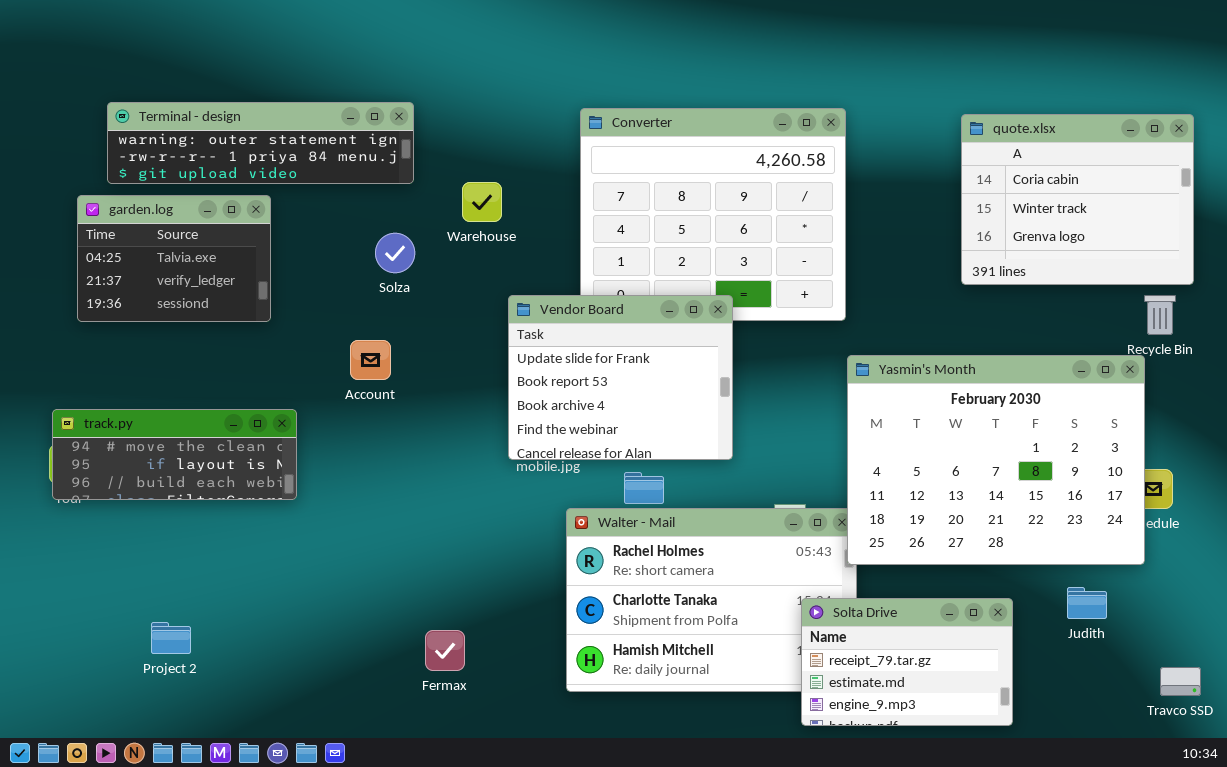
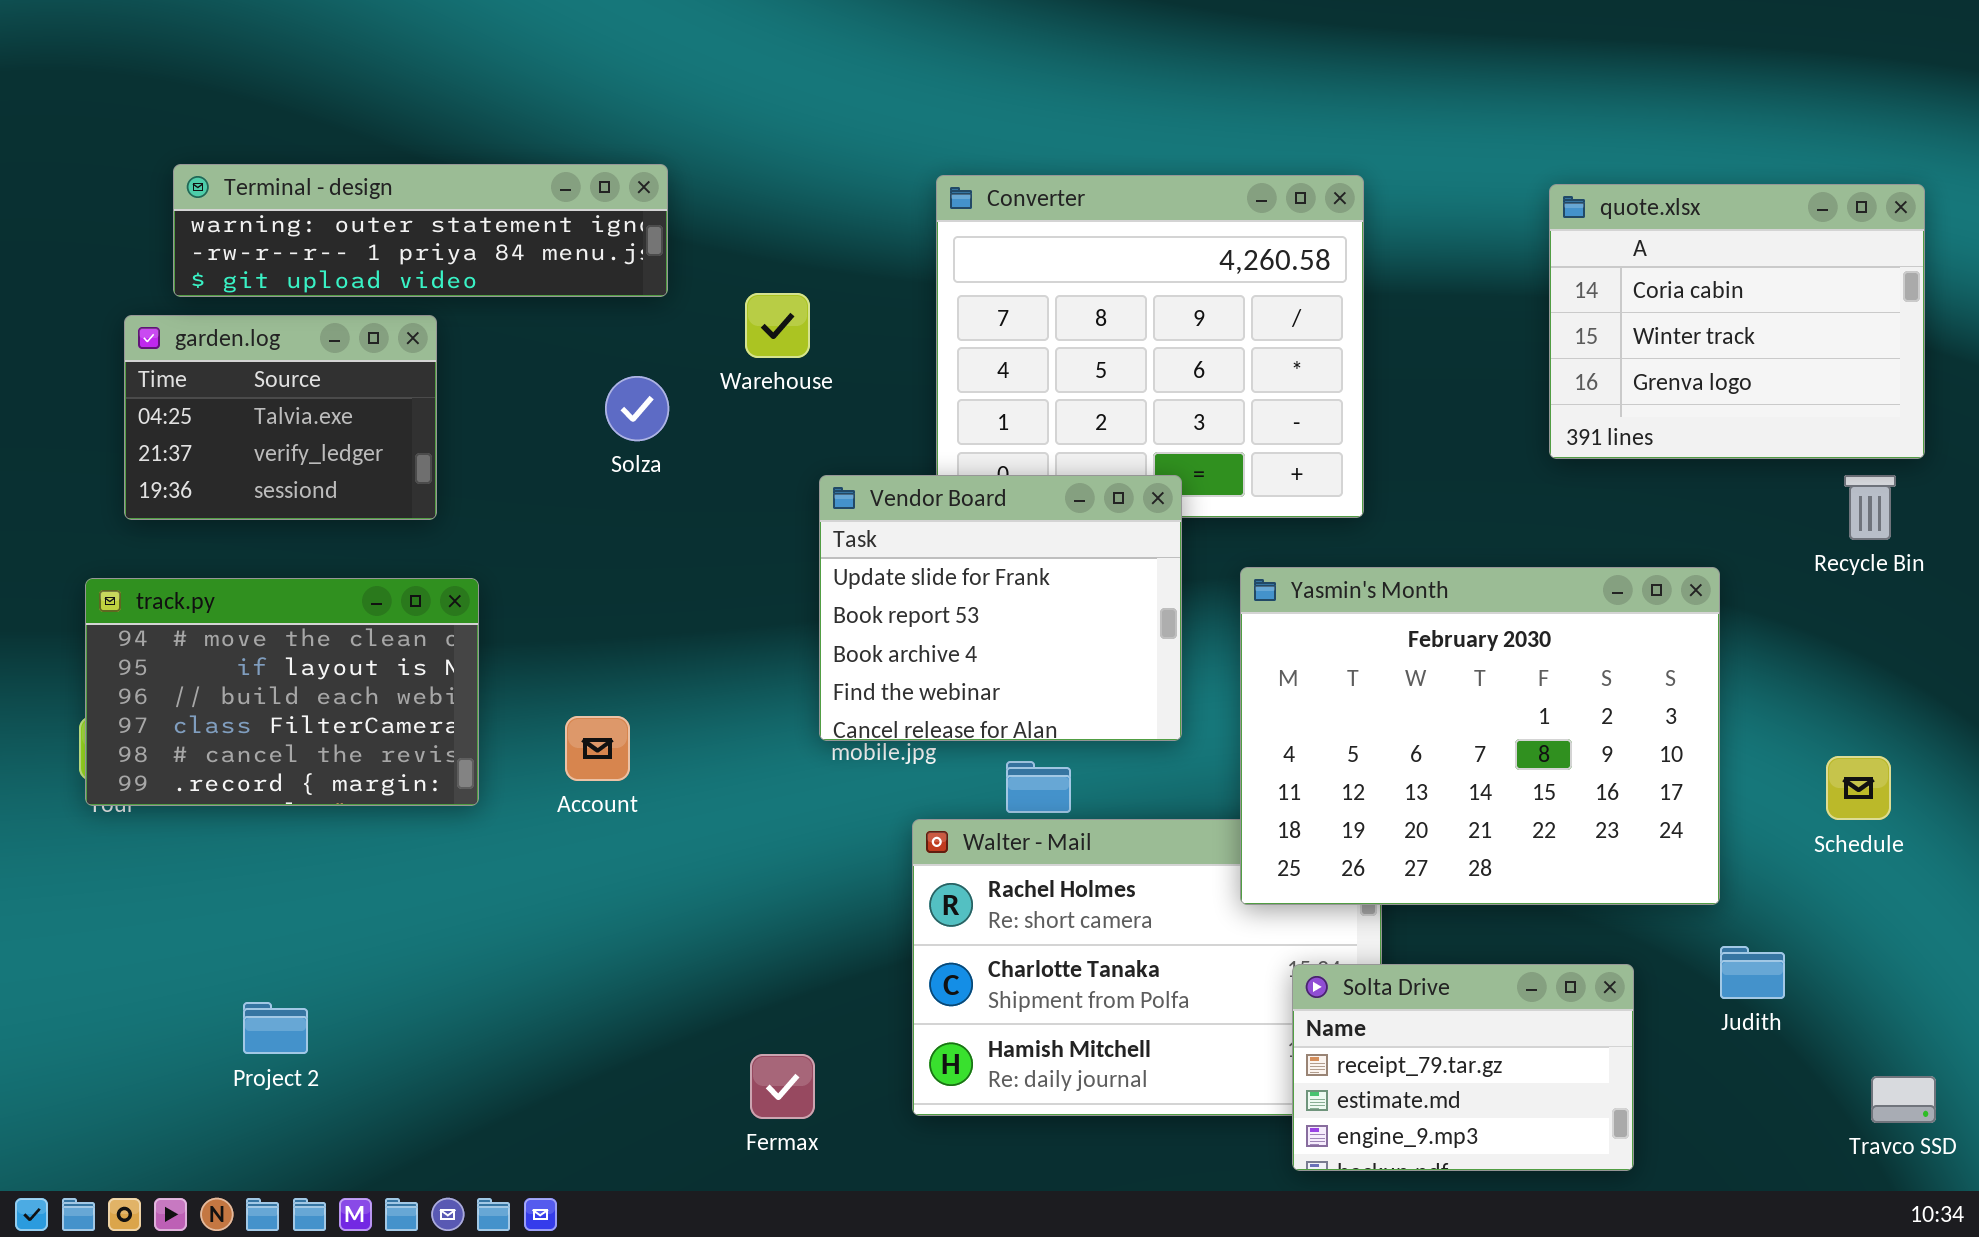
Account: [350,340,391,380] -> [565,716,630,781], moved
Yasmin's Month: [847,355,1145,565] -> [1240,567,1720,905], moved
track.py: [52,409,297,500] -> [85,578,479,806], resized
Fermax: [425,630,465,671] -> [750,1054,815,1119], moved

